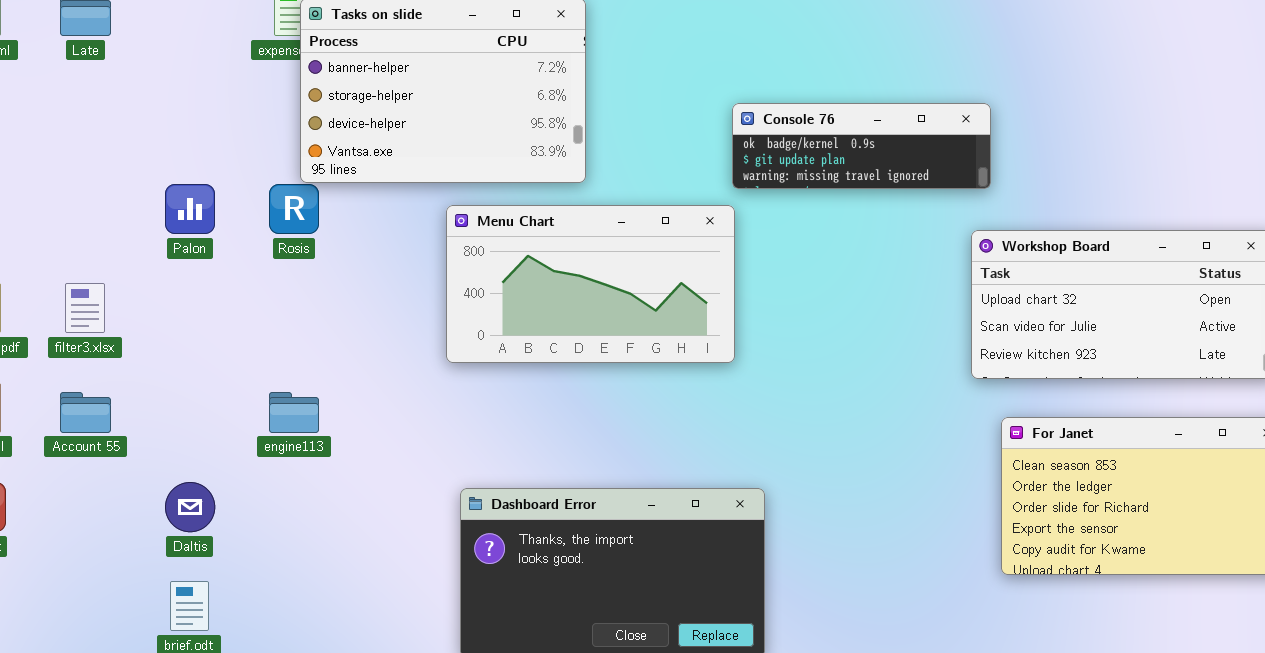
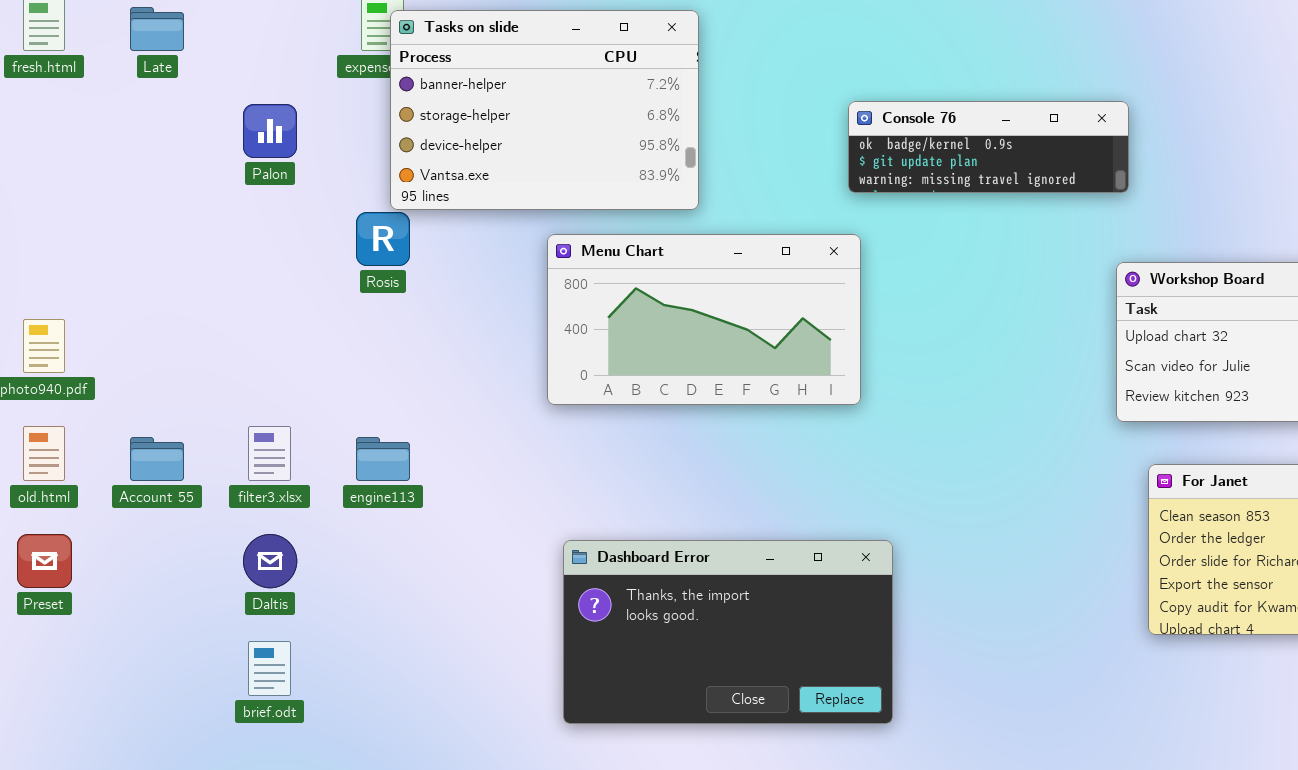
Console 76: [732,103,991,189] -> [848,101,1129,193], moved
Palon: [165,184,215,234] -> [243,104,297,158], moved
filter3.xlsx: [65,283,105,333] -> [248,426,291,481], moved

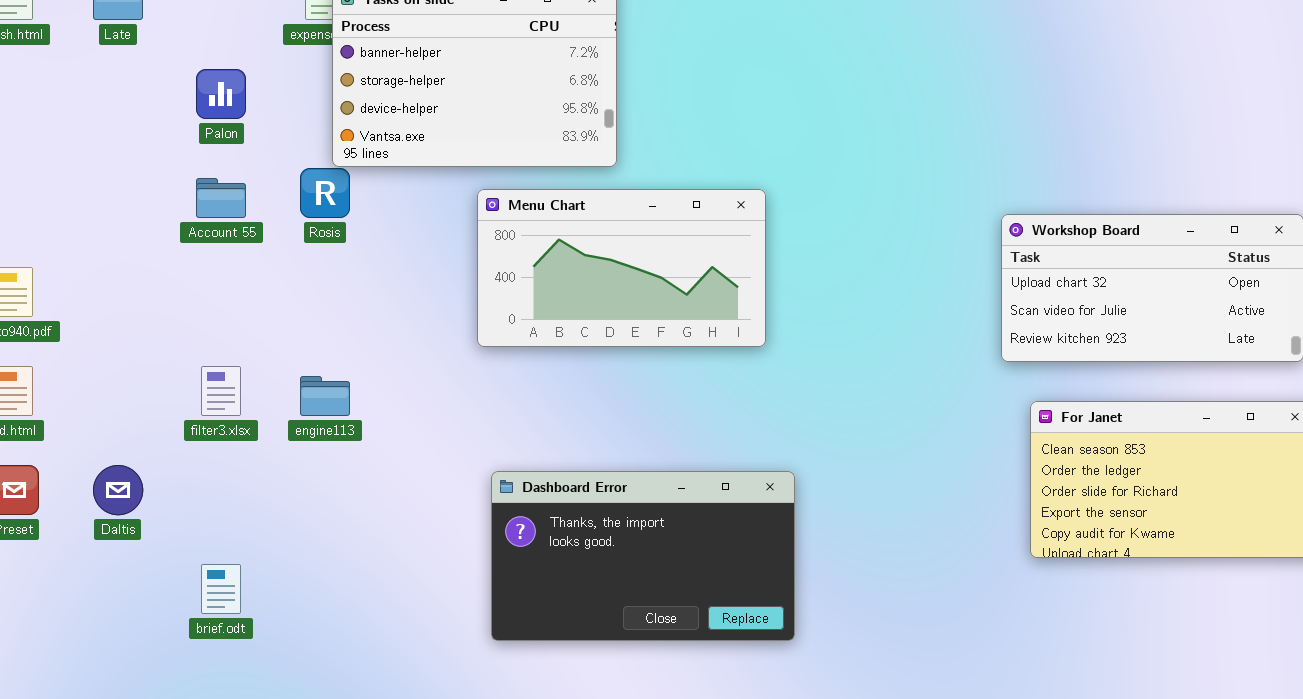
Console 76: [848,101,1129,193] -> none, closed
Account 55: [130,437,184,481] -> [196,178,246,218], moved
Daltis: [243,534,297,588] -> [93,465,143,515], moved

